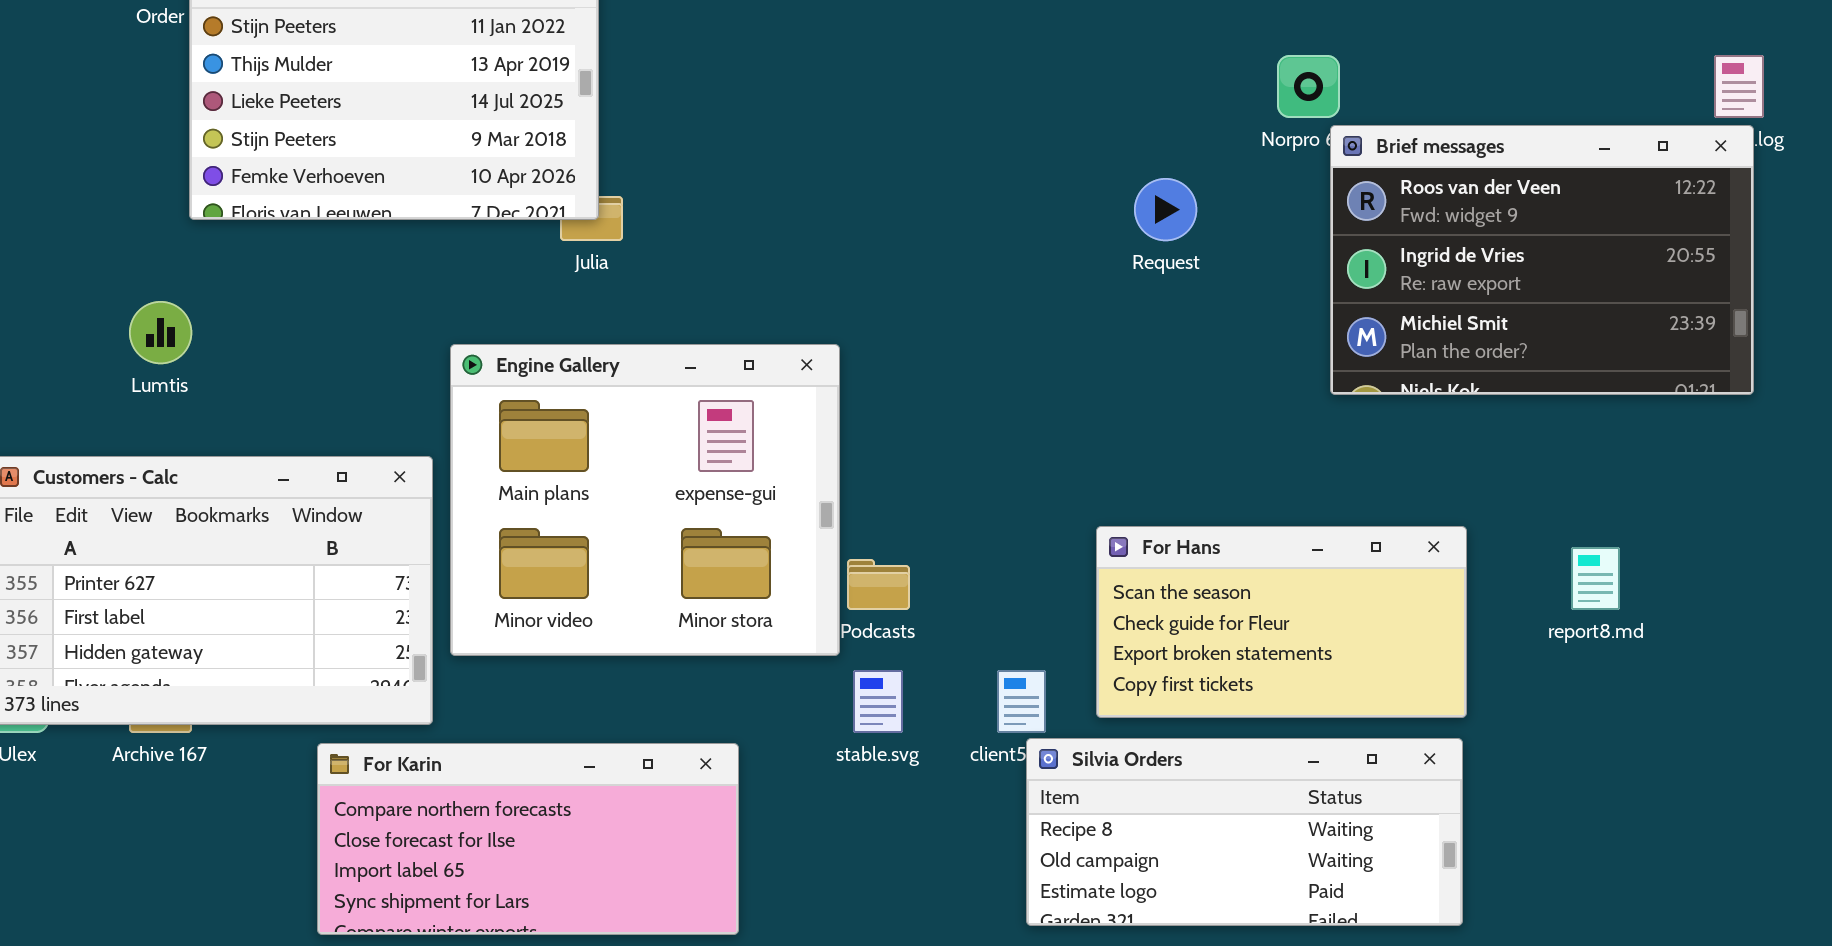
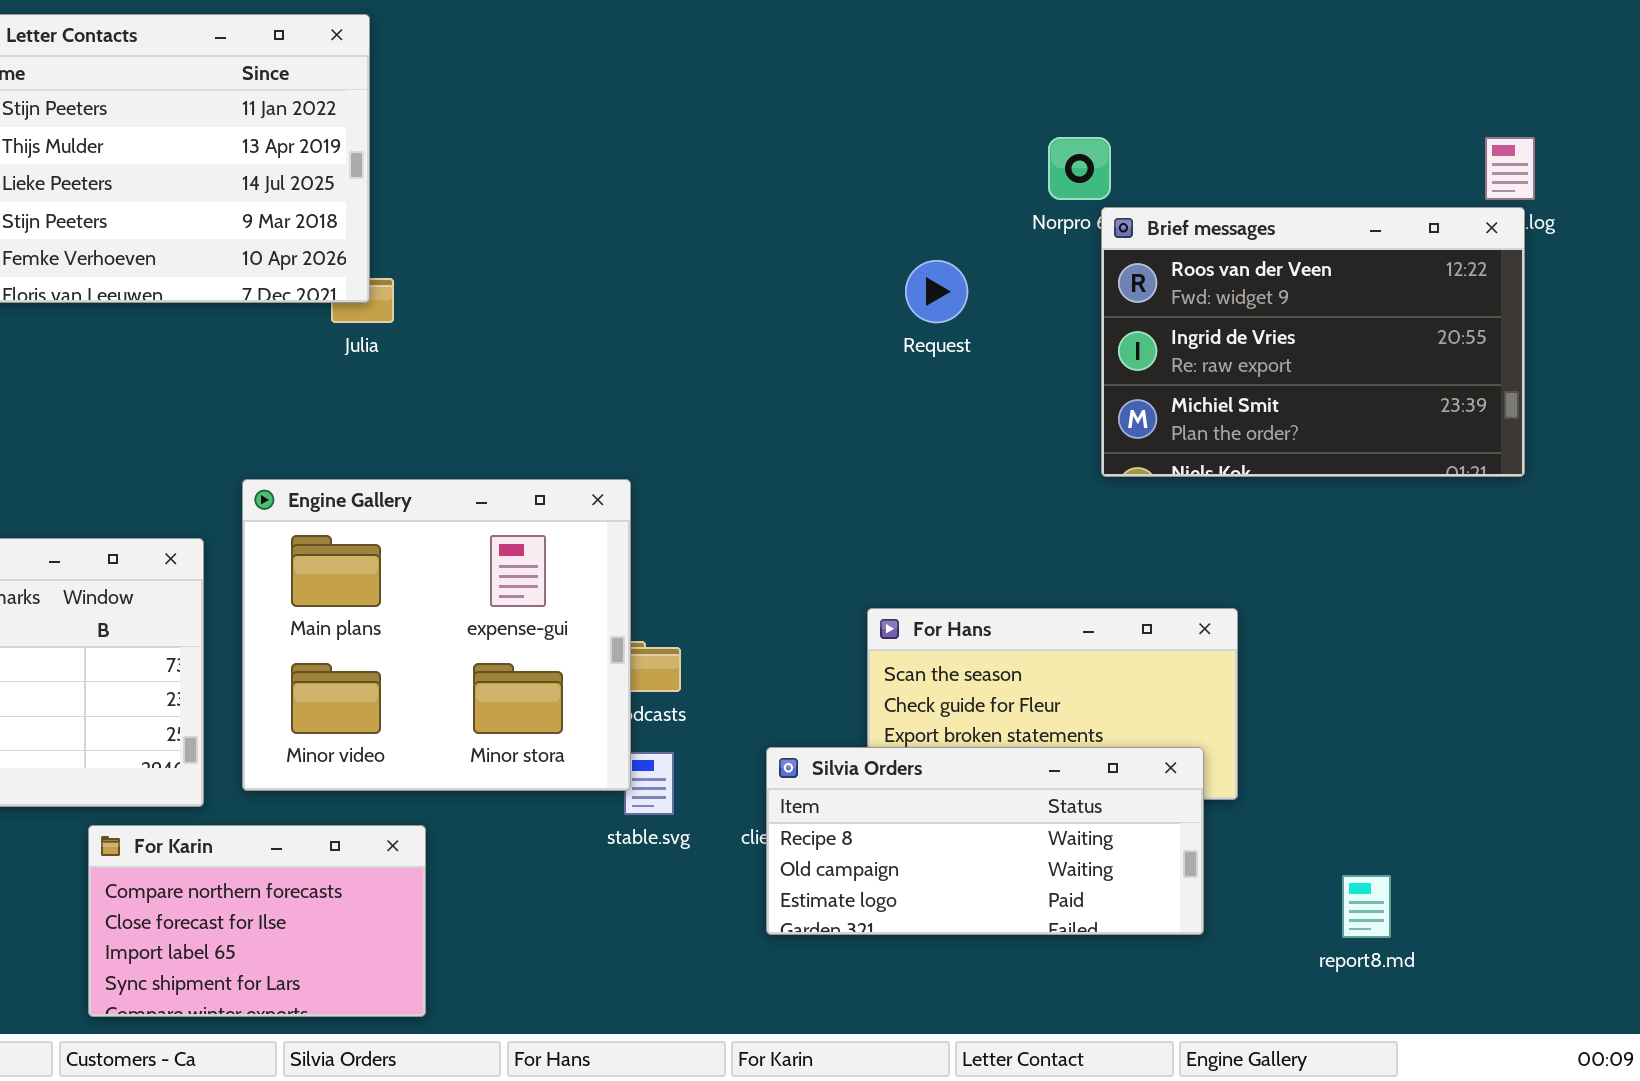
Engine Gallery: [450,344,840,656] -> [242,479,631,791], moved
report8.md: [1571,547,1620,610] -> [1342,875,1391,938], moved
Silvia Orders: [1026,738,1463,926] -> [766,747,1204,935], moved
For Karin: [317,743,739,935] -> [88,825,426,1017], resized

